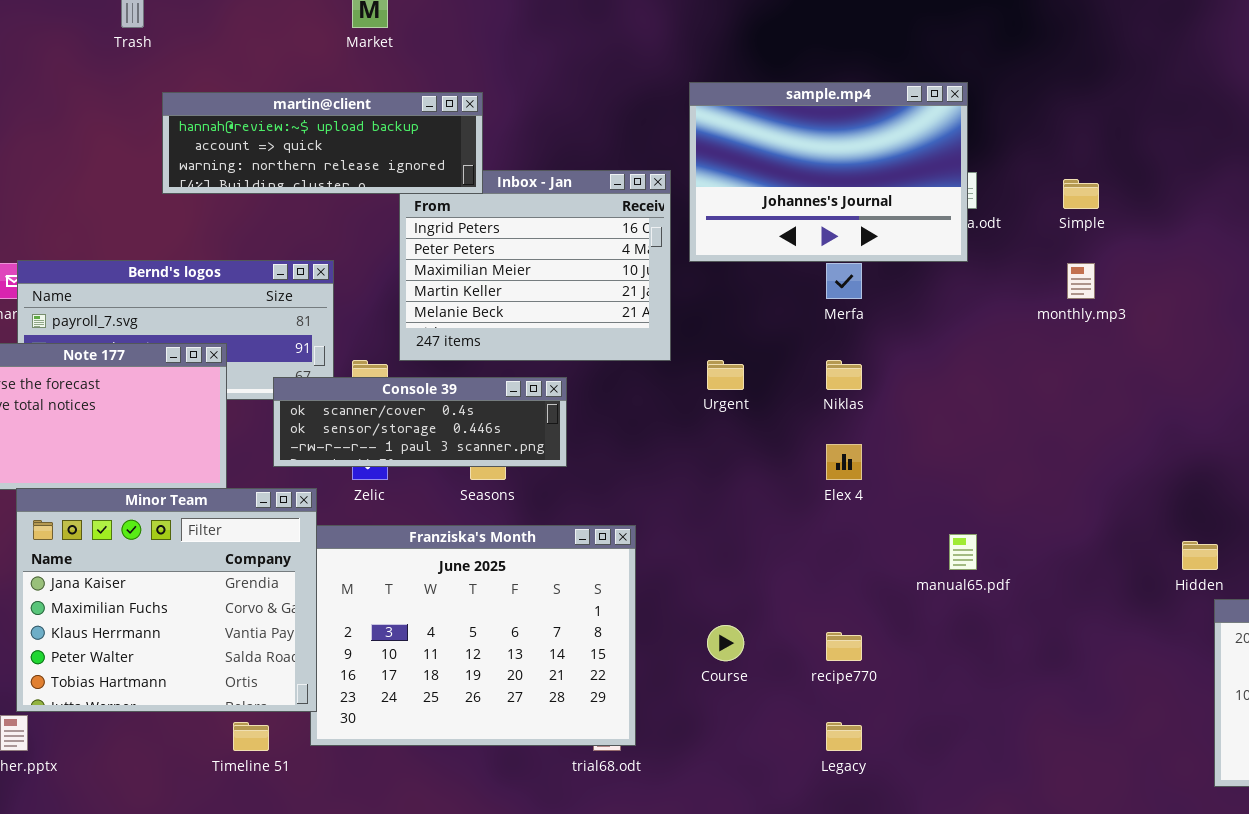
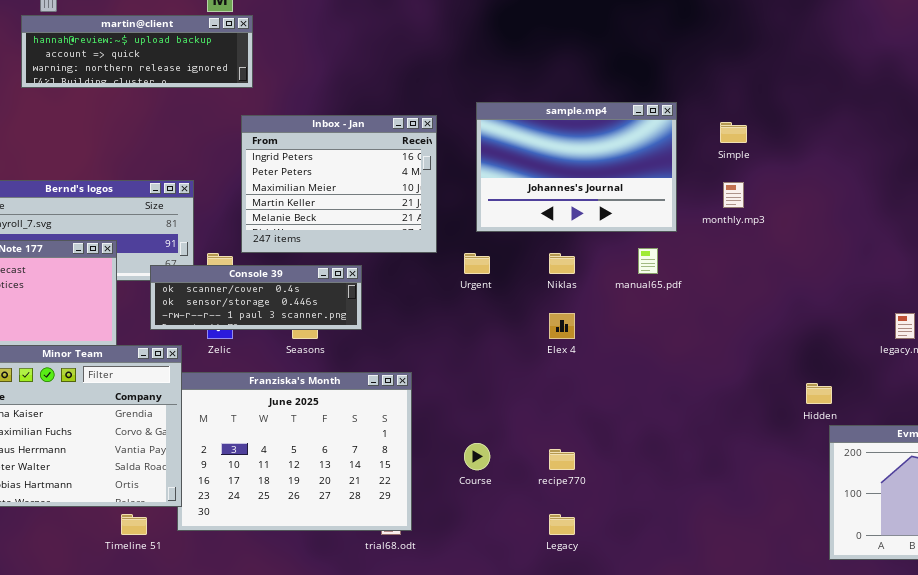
sample.mp4: [689,82,968,262] -> [476,102,677,232], moved
martin@client: [162,92,483,194] -> [21,15,253,88], moved
manual65.pdf: [949,534,977,570] -> [638,248,658,274], moved

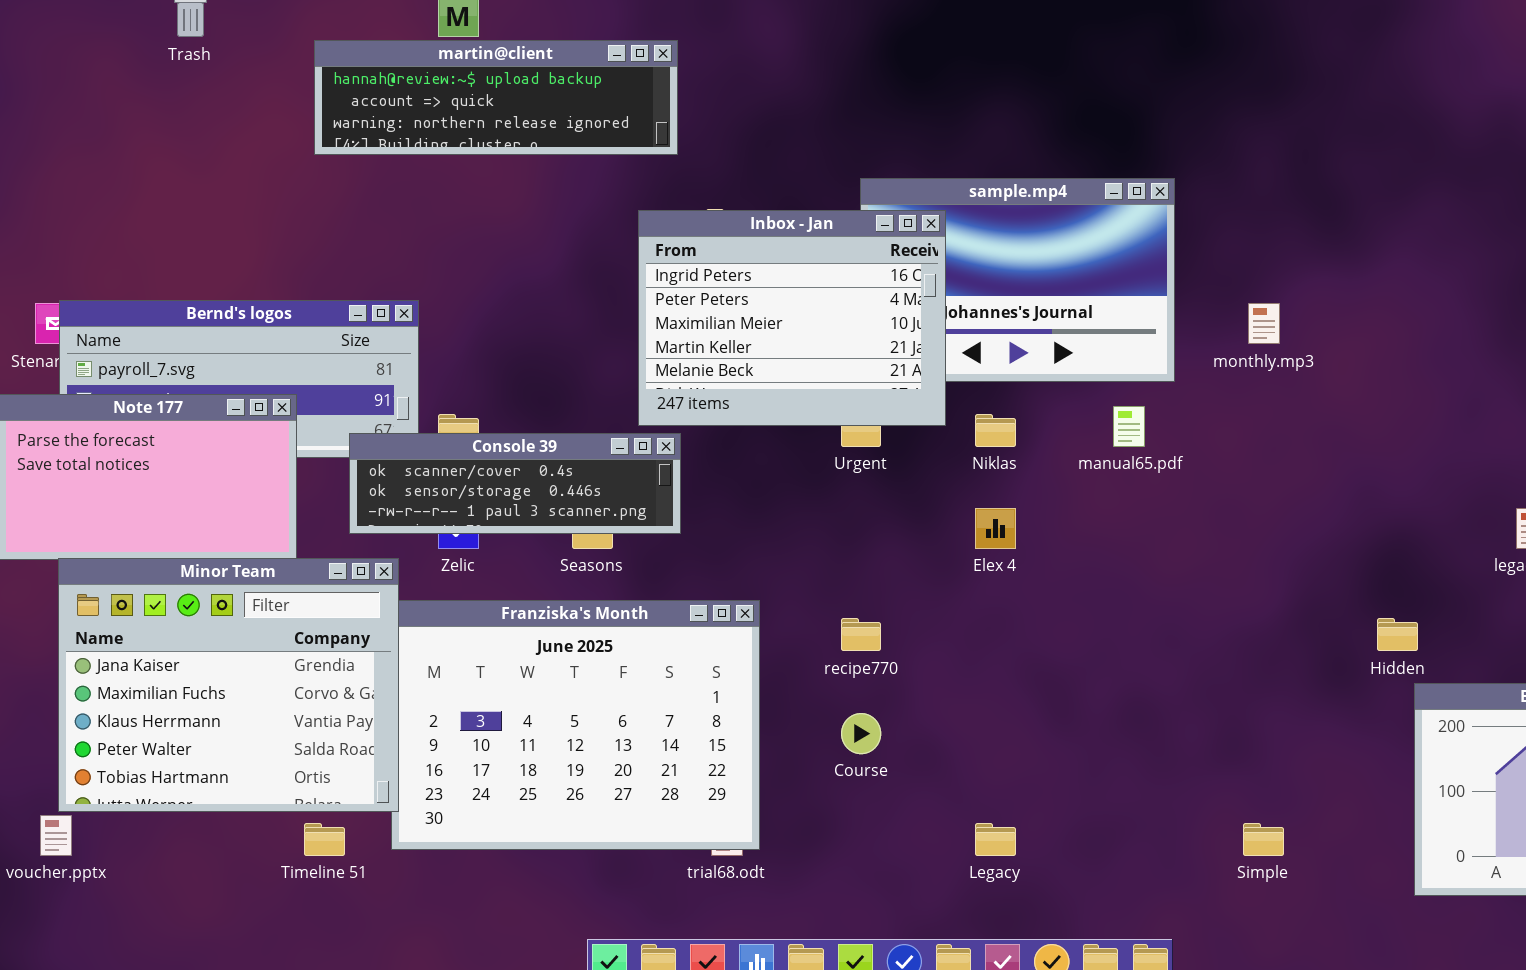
martin@client: [21,15,253,88] -> [314,40,678,155], moved
Inbox - Jan: [241,115,437,253] -> [638,210,946,426], moved
Simple: [720,122,747,143] -> [1243,823,1284,856], moved
recipe770: [549,449,575,470] -> [841,618,881,651], moved

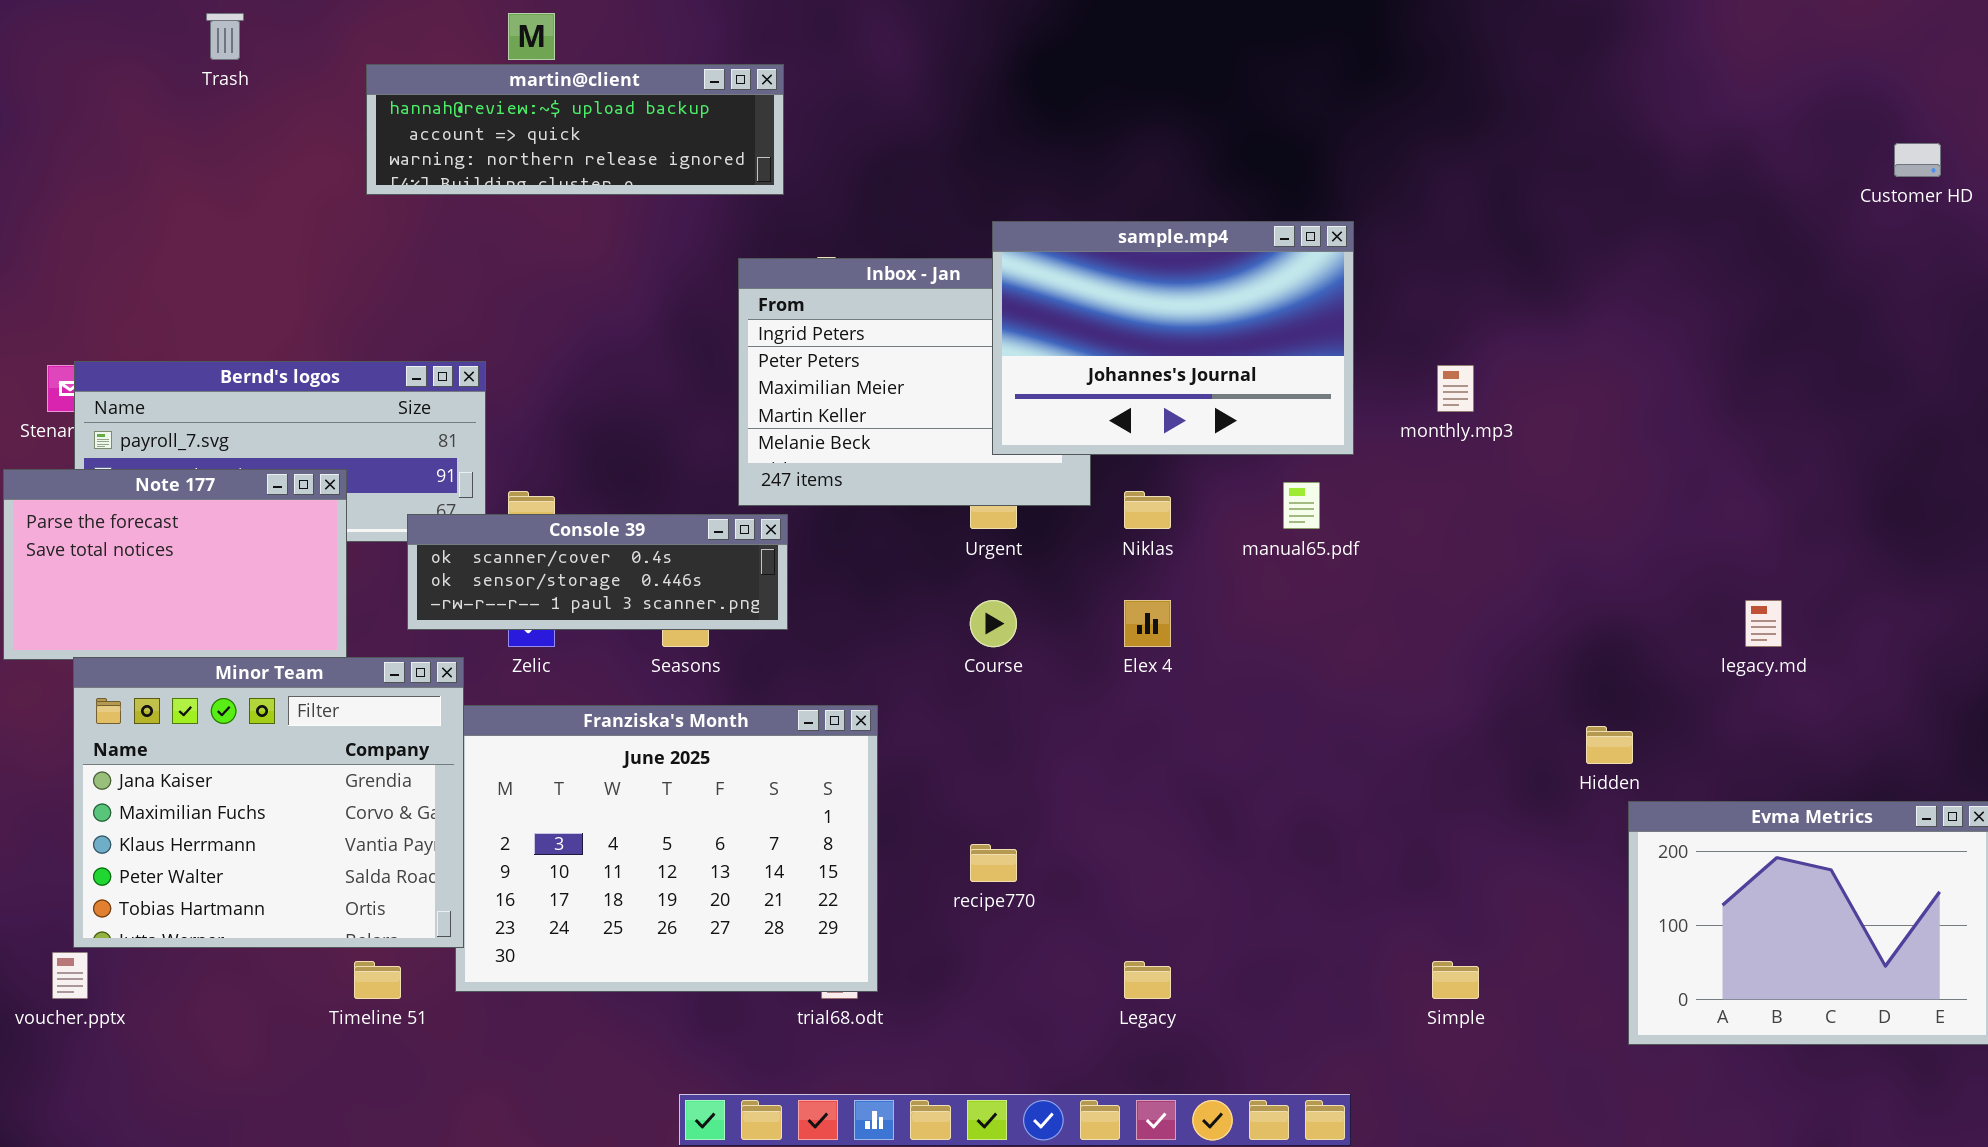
sample.mp4: [860,178,1175,382] -> [992,221,1354,455], raised
recipe770: [841,618,881,651] -> [970,844,1017,882], moved
Course: [841,713,881,754] -> [970,600,1017,647], moved

